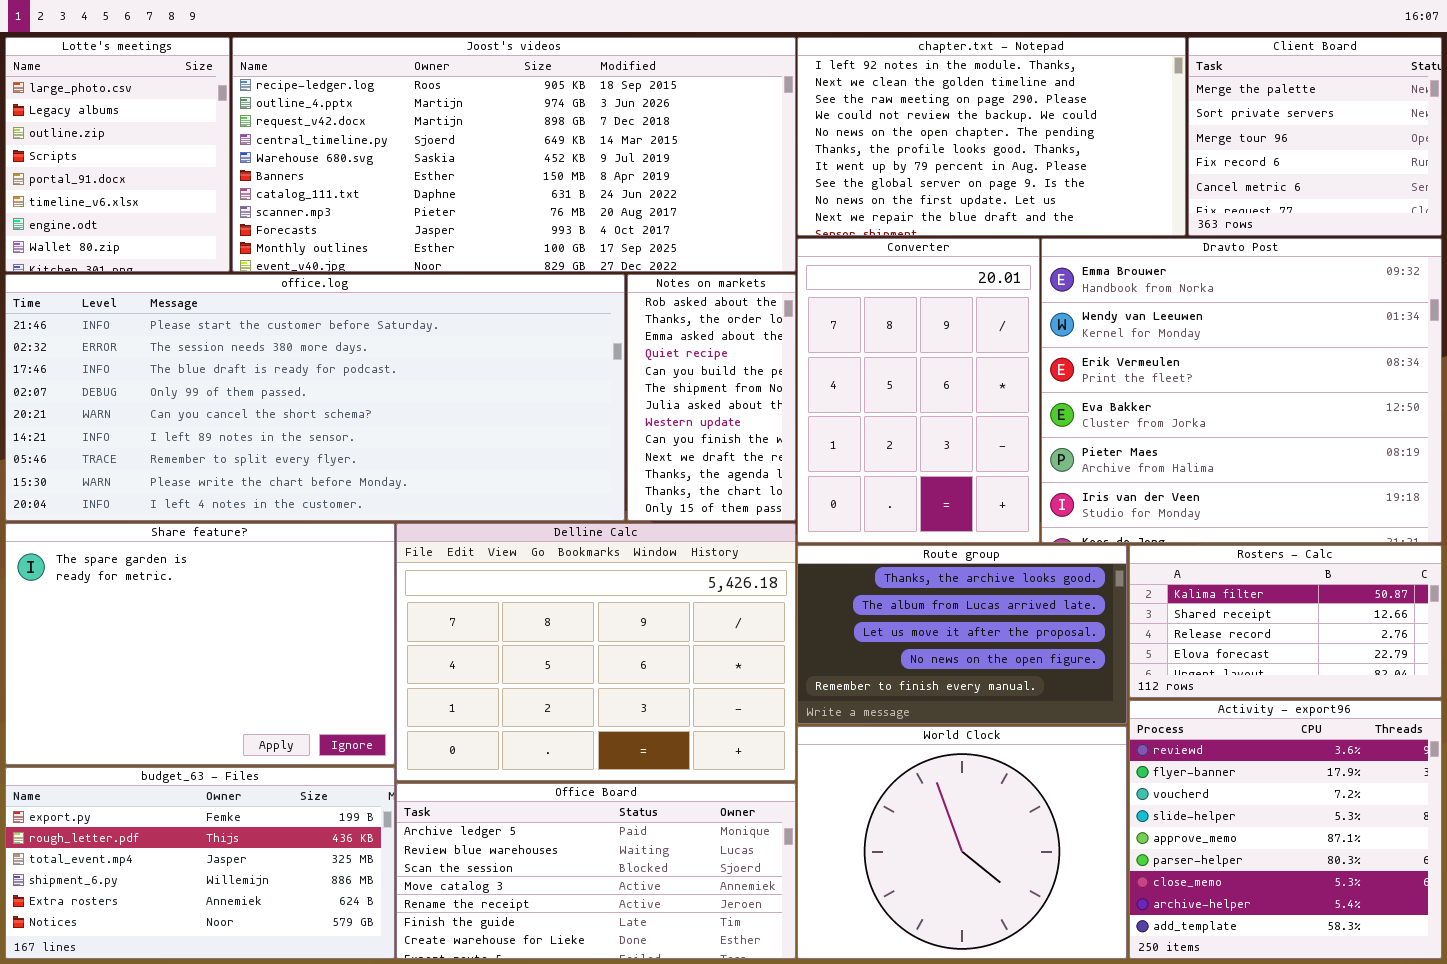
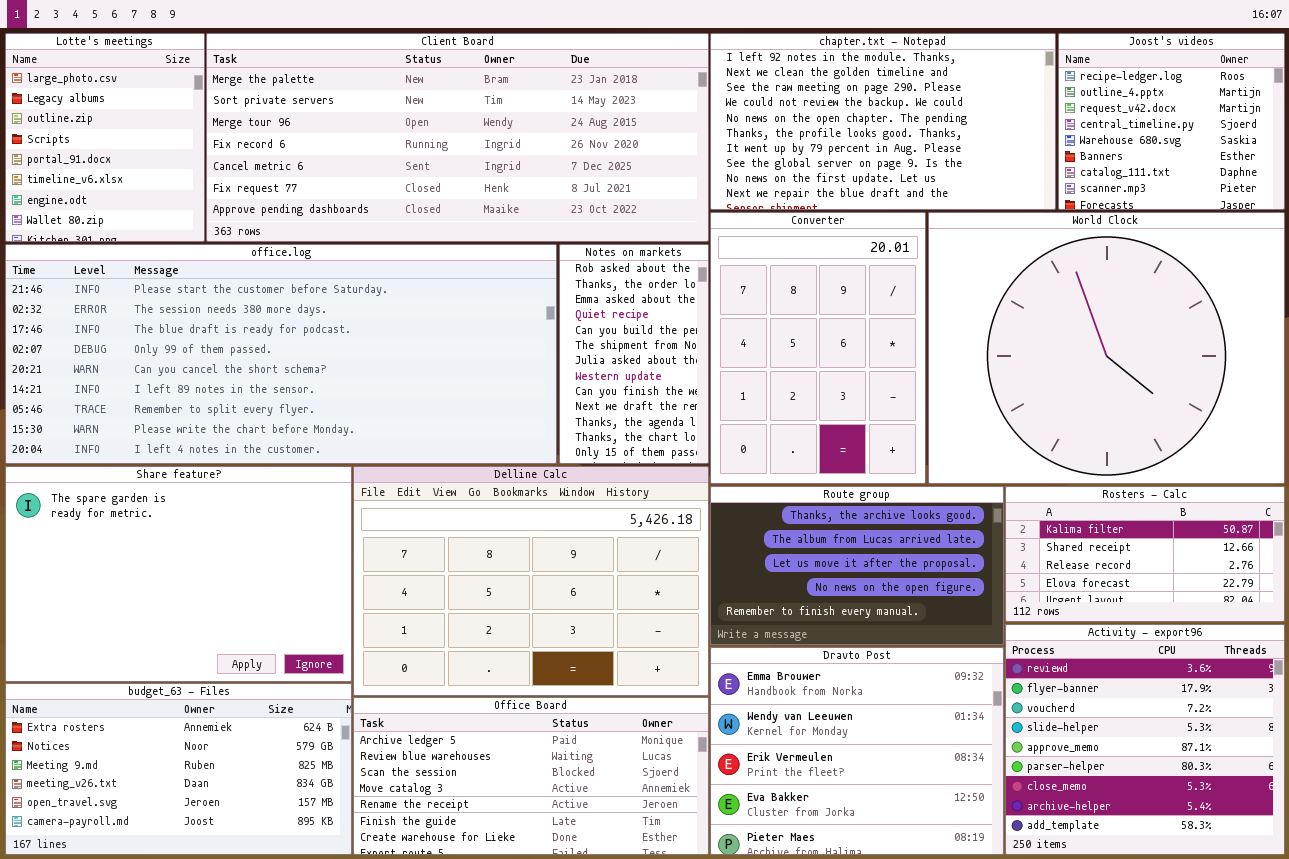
Joost's videos: [232,37,796,272] -> [1058,33,1285,210], moved, resized
Client Board: [1188,37,1442,236] -> [206,33,709,242], moved, resized
Dravto Post: [1041,238,1442,543] -> [710,647,1004,855], moved, resized
World Clock: [797,726,1127,959] -> [928,212,1285,484], moved, resized
budget_63 - Files: [5,767,395,959] -> [5,683,352,855], scrolled down 4 rows

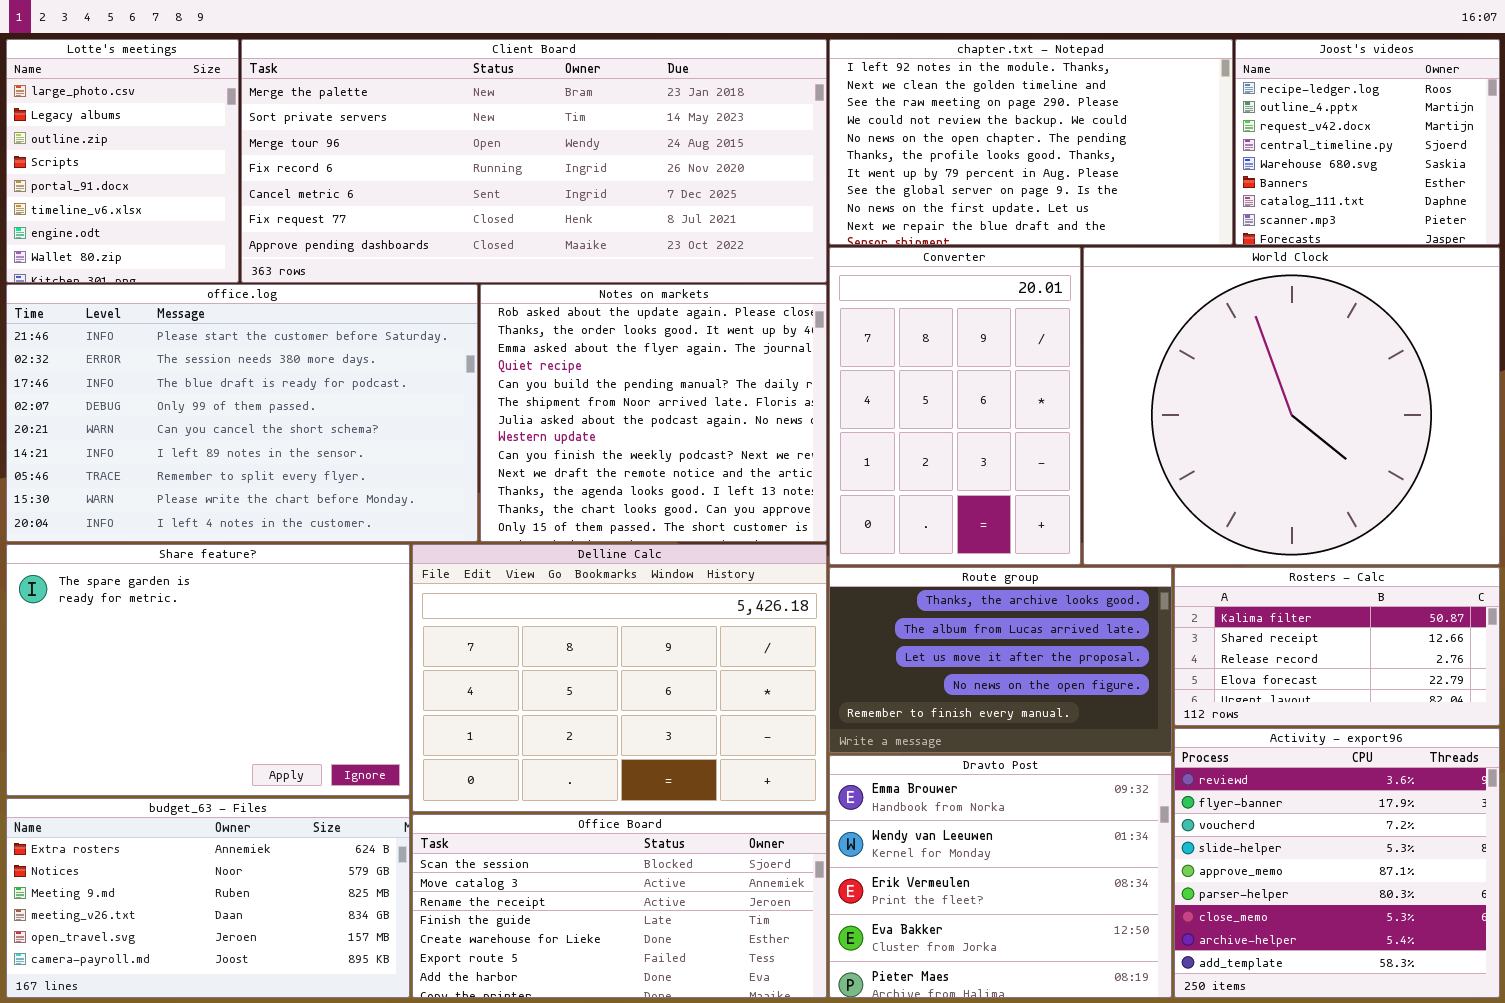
office.log: [5,244,557,464] -> [6,284,478,542], resized
Notes on markets: [559,244,709,464] -> [480,284,827,542], resized
Office Board: [353,697,709,855] -> [412,814,827,998], scrolled down 2 rows

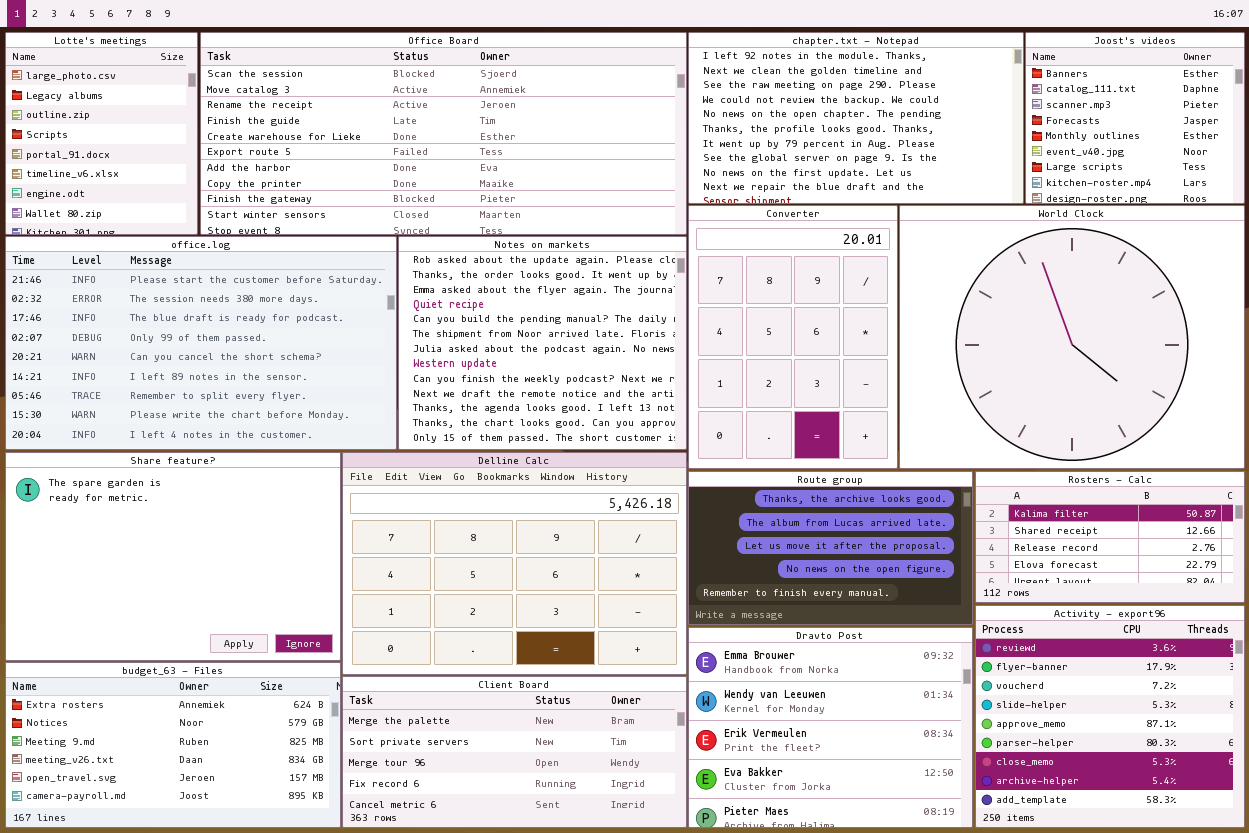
Client Board: [241,39,827,283] -> [342,676,687,828], moved, resized
Joost's videos: [1235,39,1500,245] -> [1025,32,1245,204], scrolled down 5 rows
Office Board: [412,814,827,998] -> [200,32,687,235], moved, resized

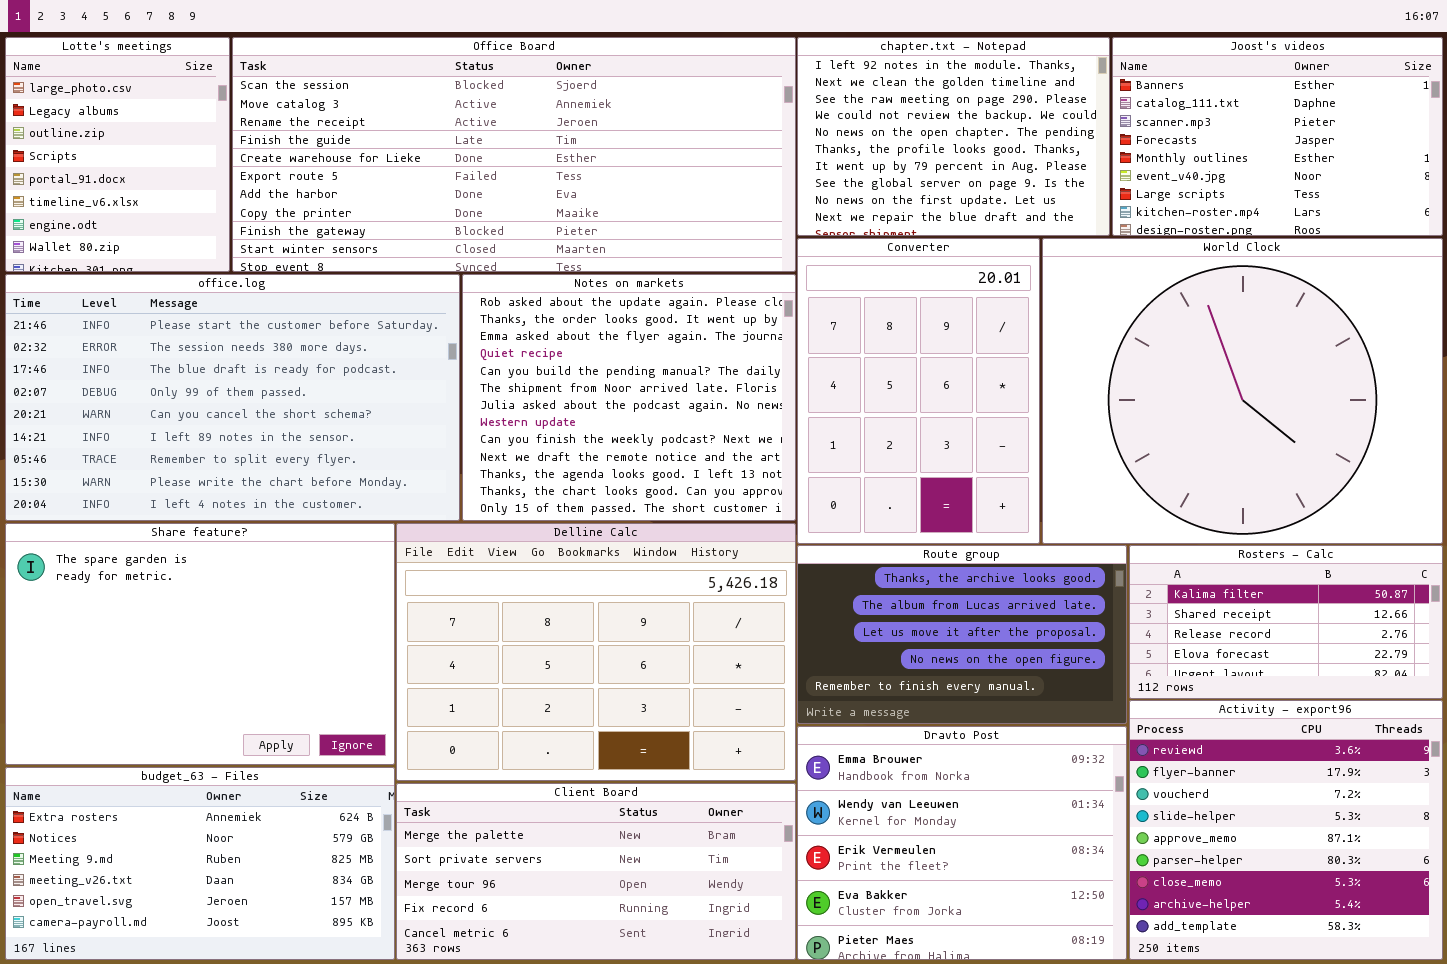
chapter.txt - Notepad: [688,32,1024,204] -> [797,37,1110,236], resized
Joost's videos: [1025,32,1245,204] -> [1112,37,1443,236], resized

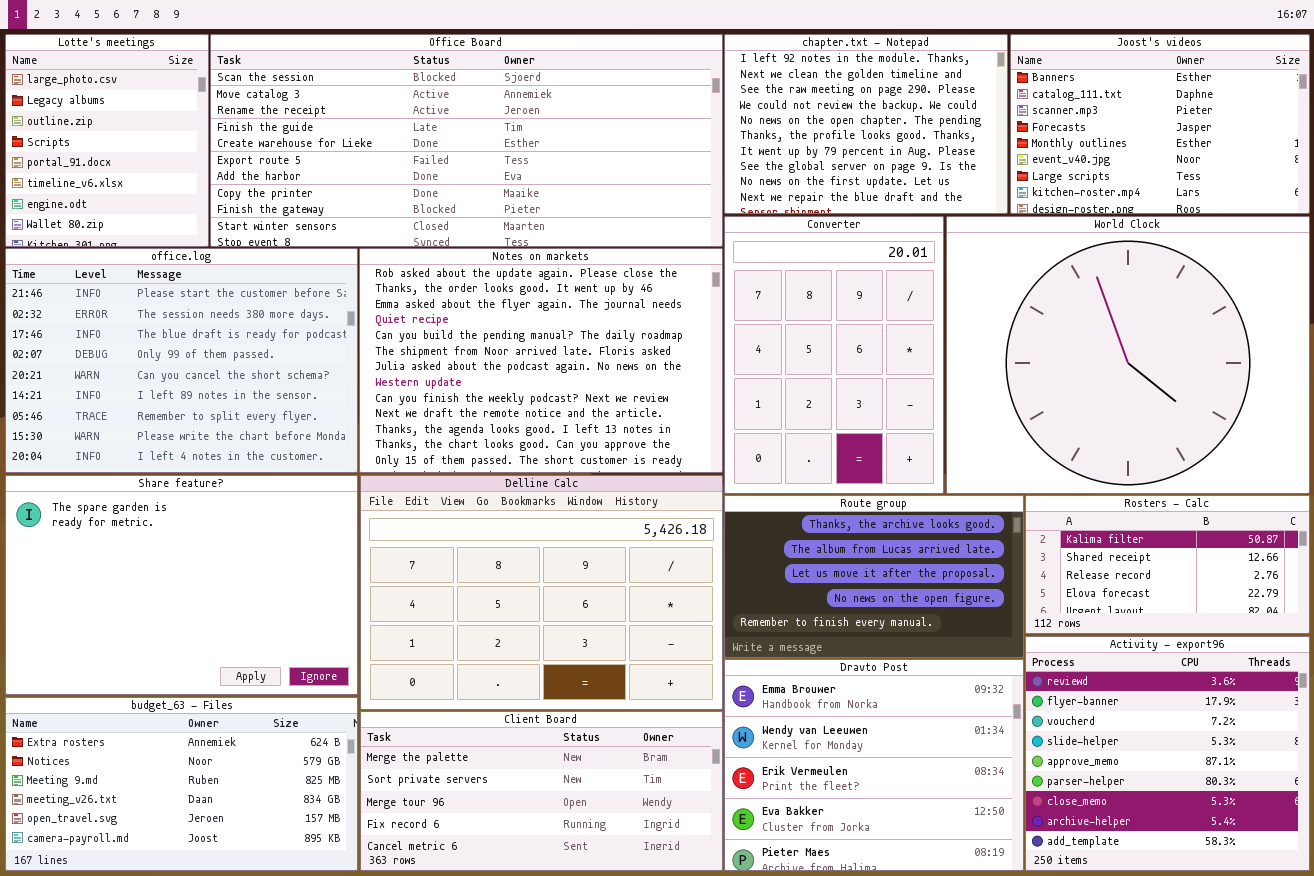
office.log: [5,274,460,521] -> [5,248,358,473], resized
Notes on markets: [462,274,796,521] -> [359,248,723,473], resized

